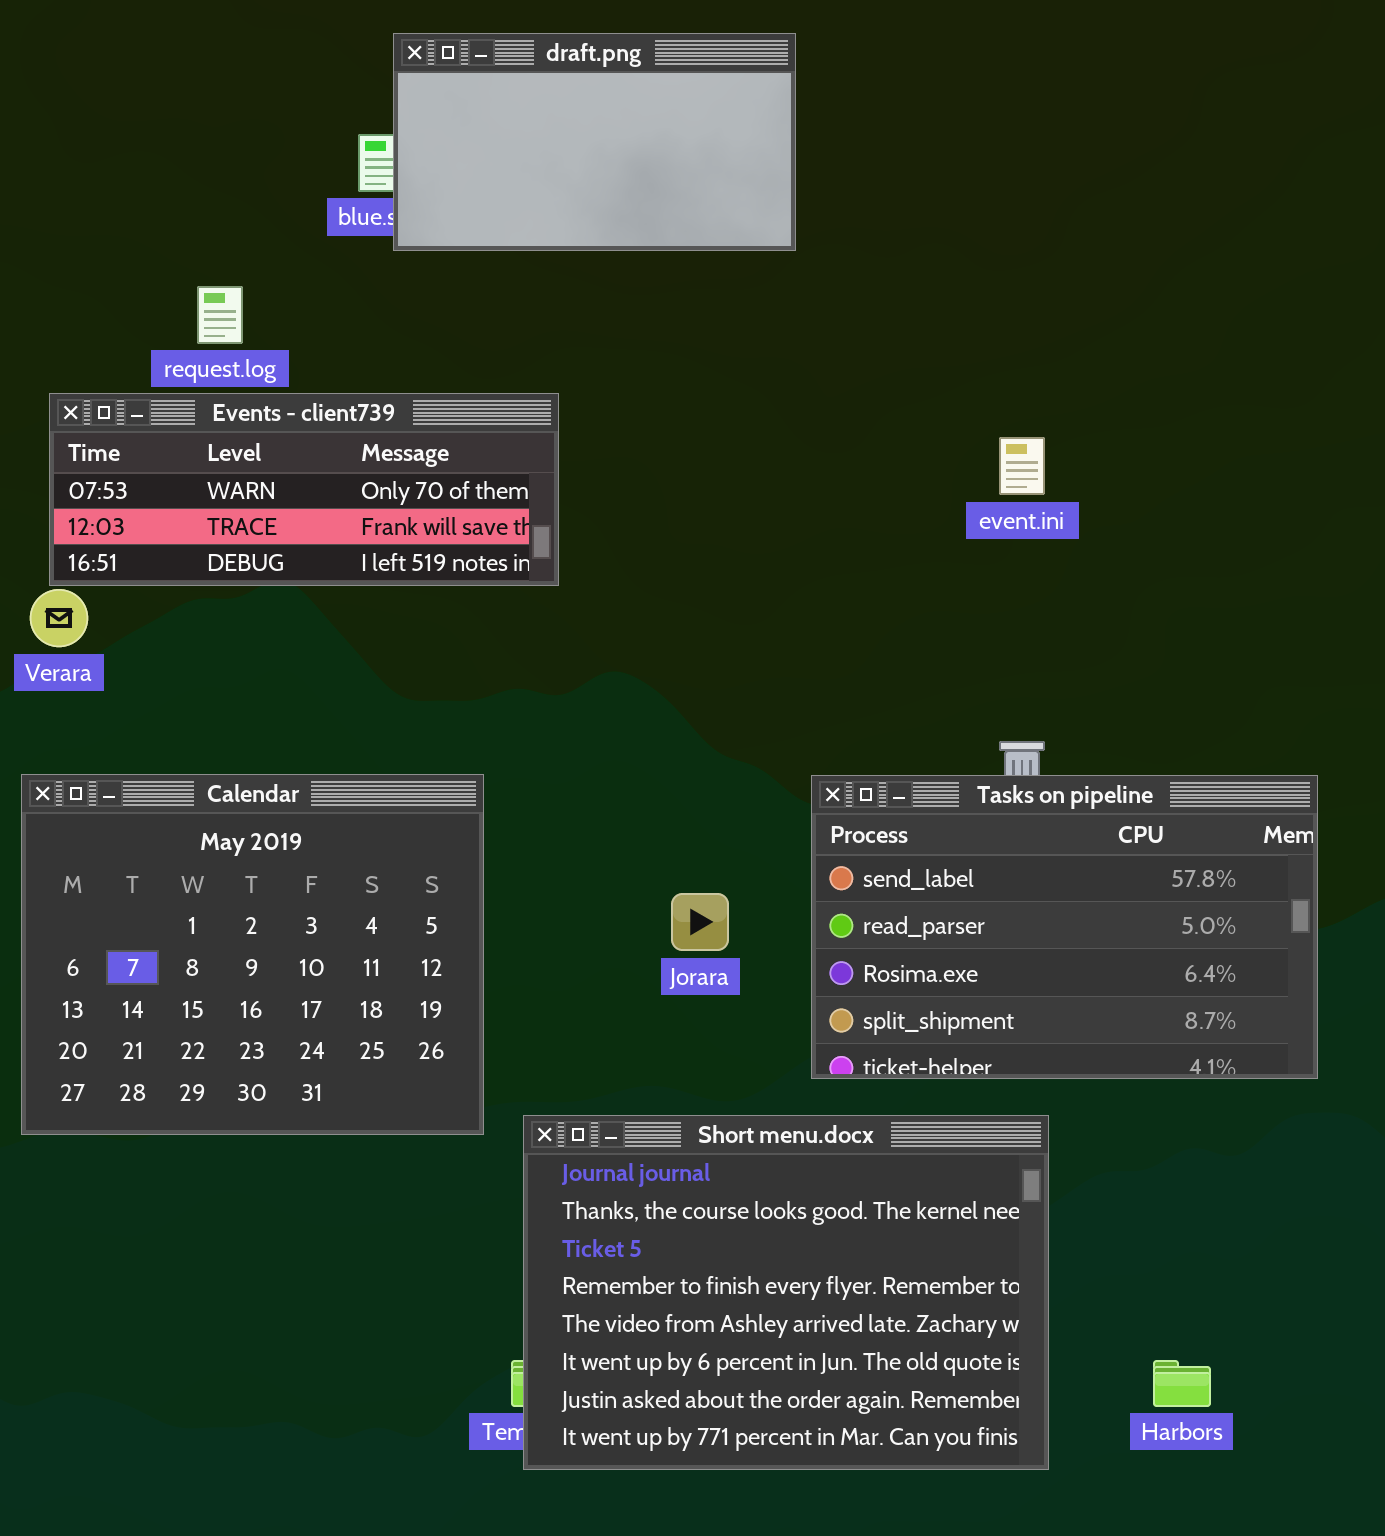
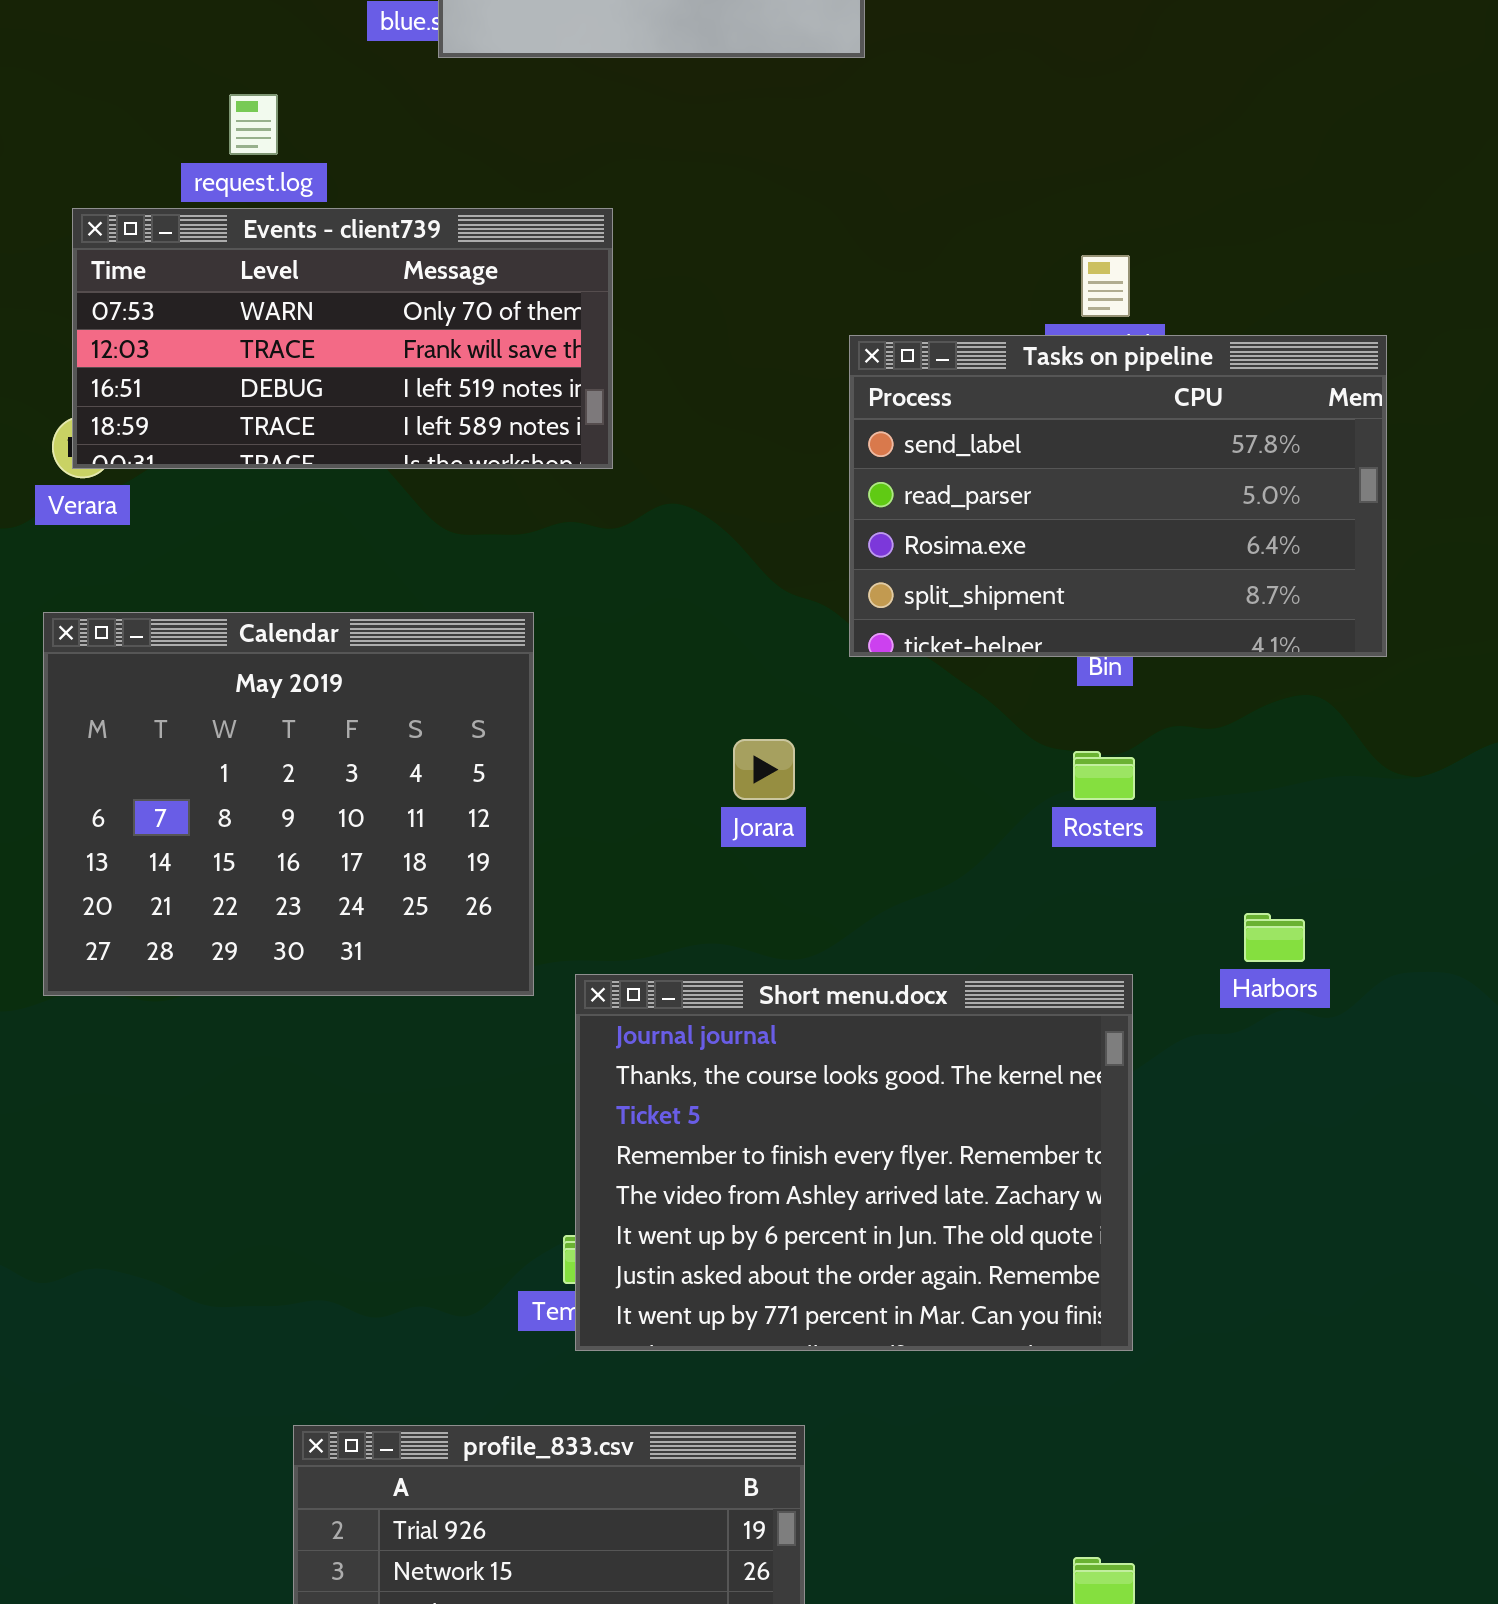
Events - client739: [49,393,559,586] -> [72,208,613,469], resized
Tasks on pipeline: [811,775,1318,1079] -> [849,335,1387,657], moved
Harbors: [1153,1360,1211,1407] -> [1244,913,1305,962], moved

